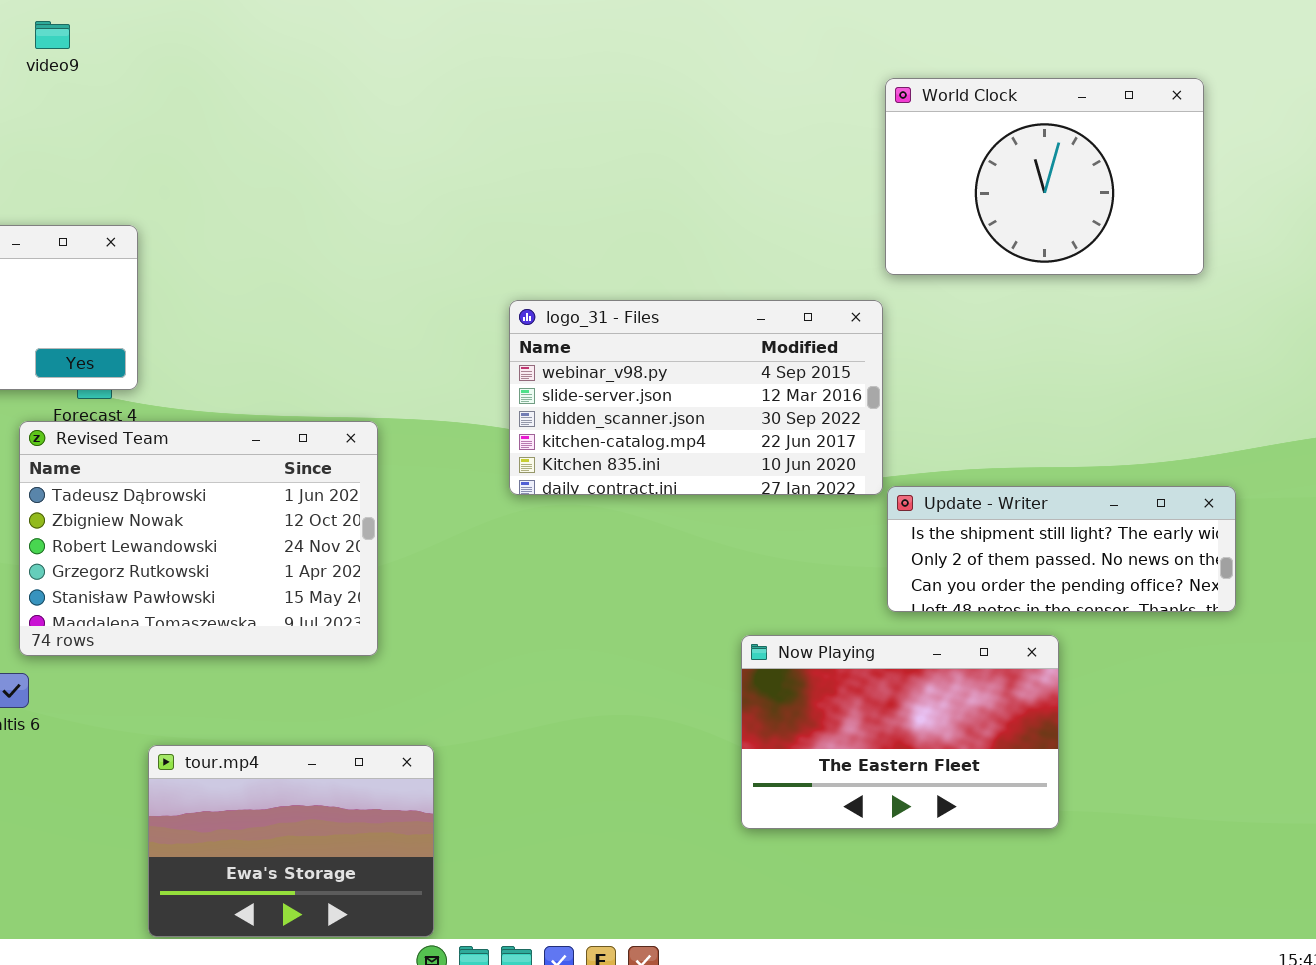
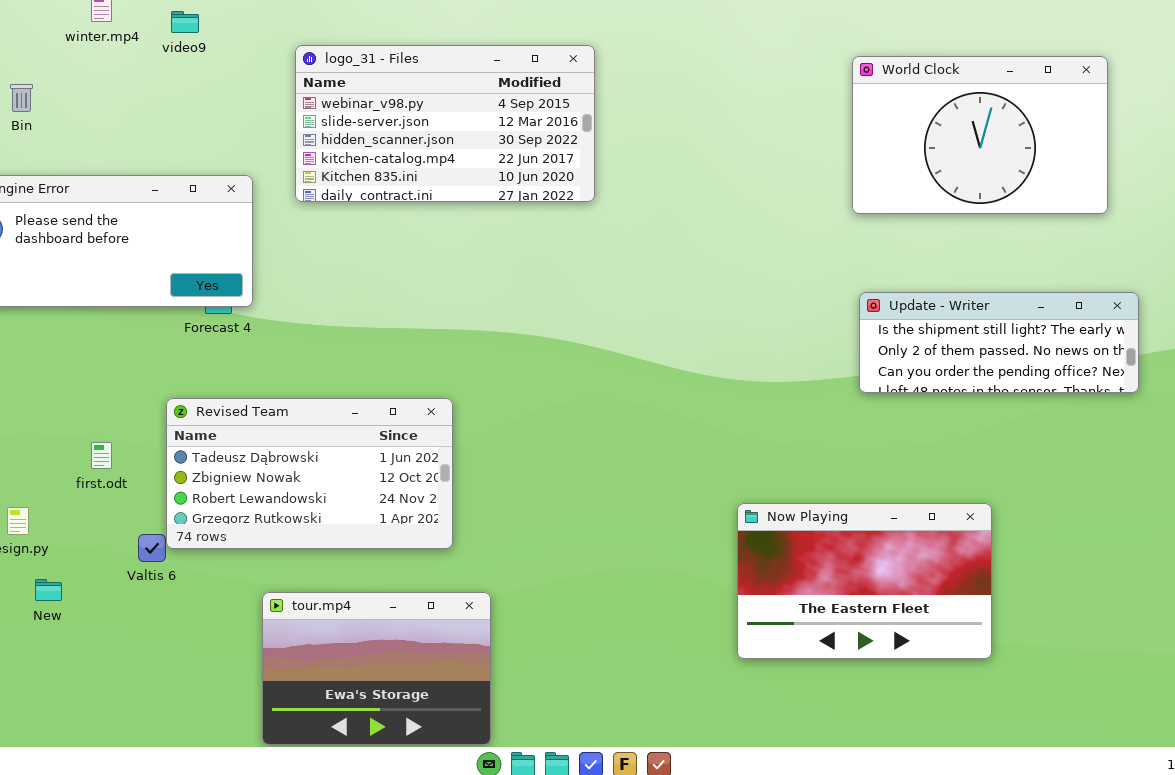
logo_31 - Files: [509,300,883,495] -> [295,45,595,202], moved
Revised Team: [19,421,378,656] -> [166,398,453,549], moved, resized
Update - Writer: [887,486,1236,612] -> [859,292,1139,393], moved

